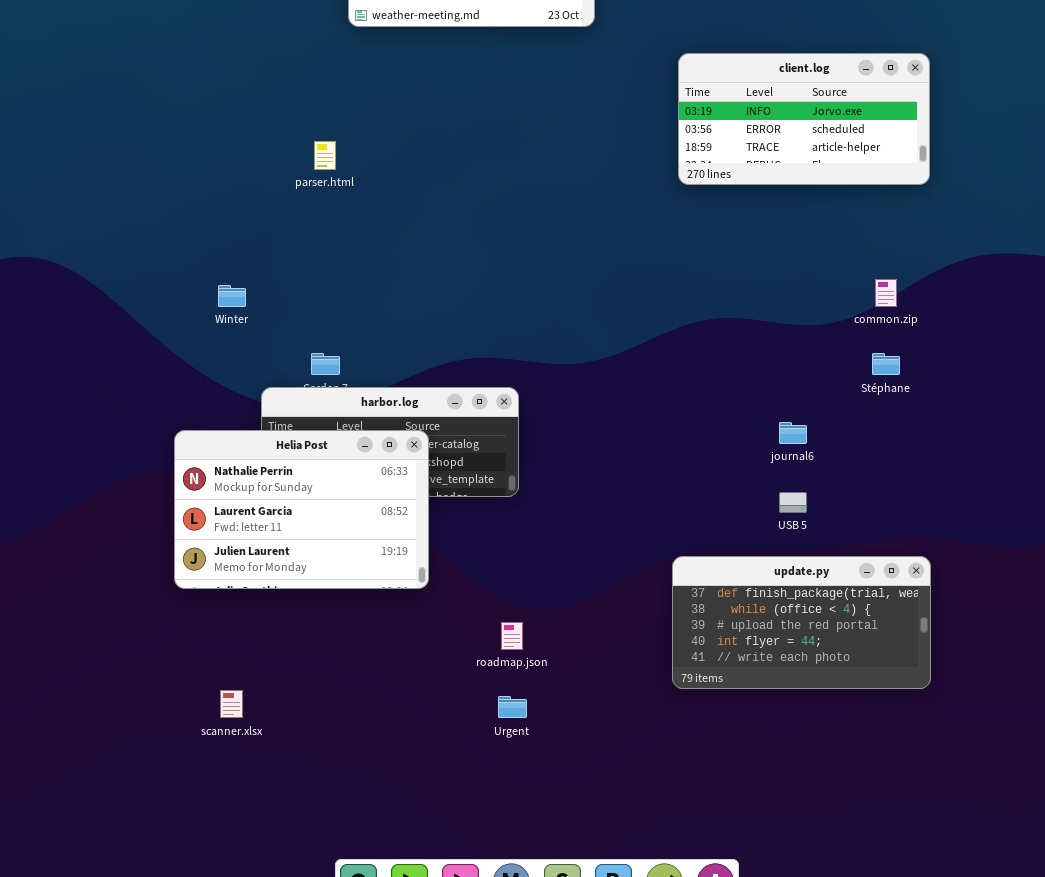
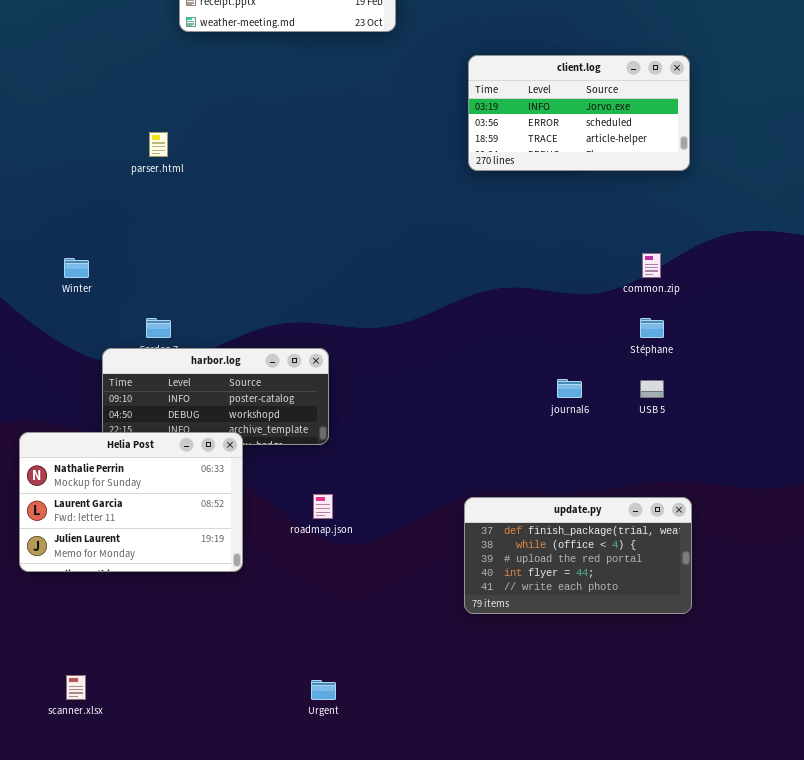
Helia Post: [174,430,429,589] -> [19,432,243,572], moved
USB 5: [779,492,807,513] -> [640,380,664,398], moved
roadmap.json: [501,622,523,650] -> [313,494,333,519], moved
scanner.xlsx: [220,690,243,718] -> [66,675,86,700], moved
Urgent: [498,696,527,718] -> [311,680,336,700], moved

